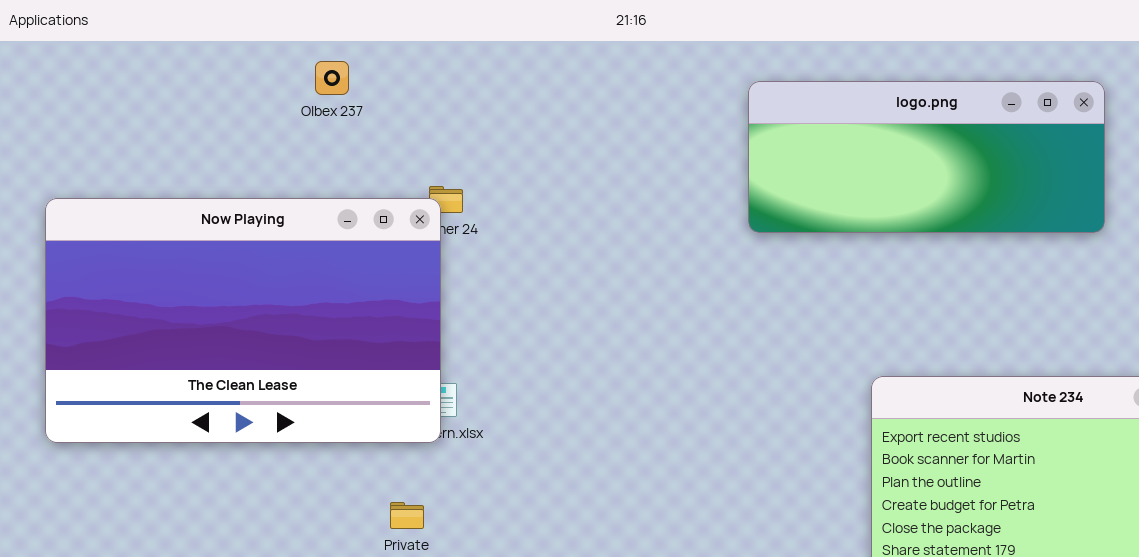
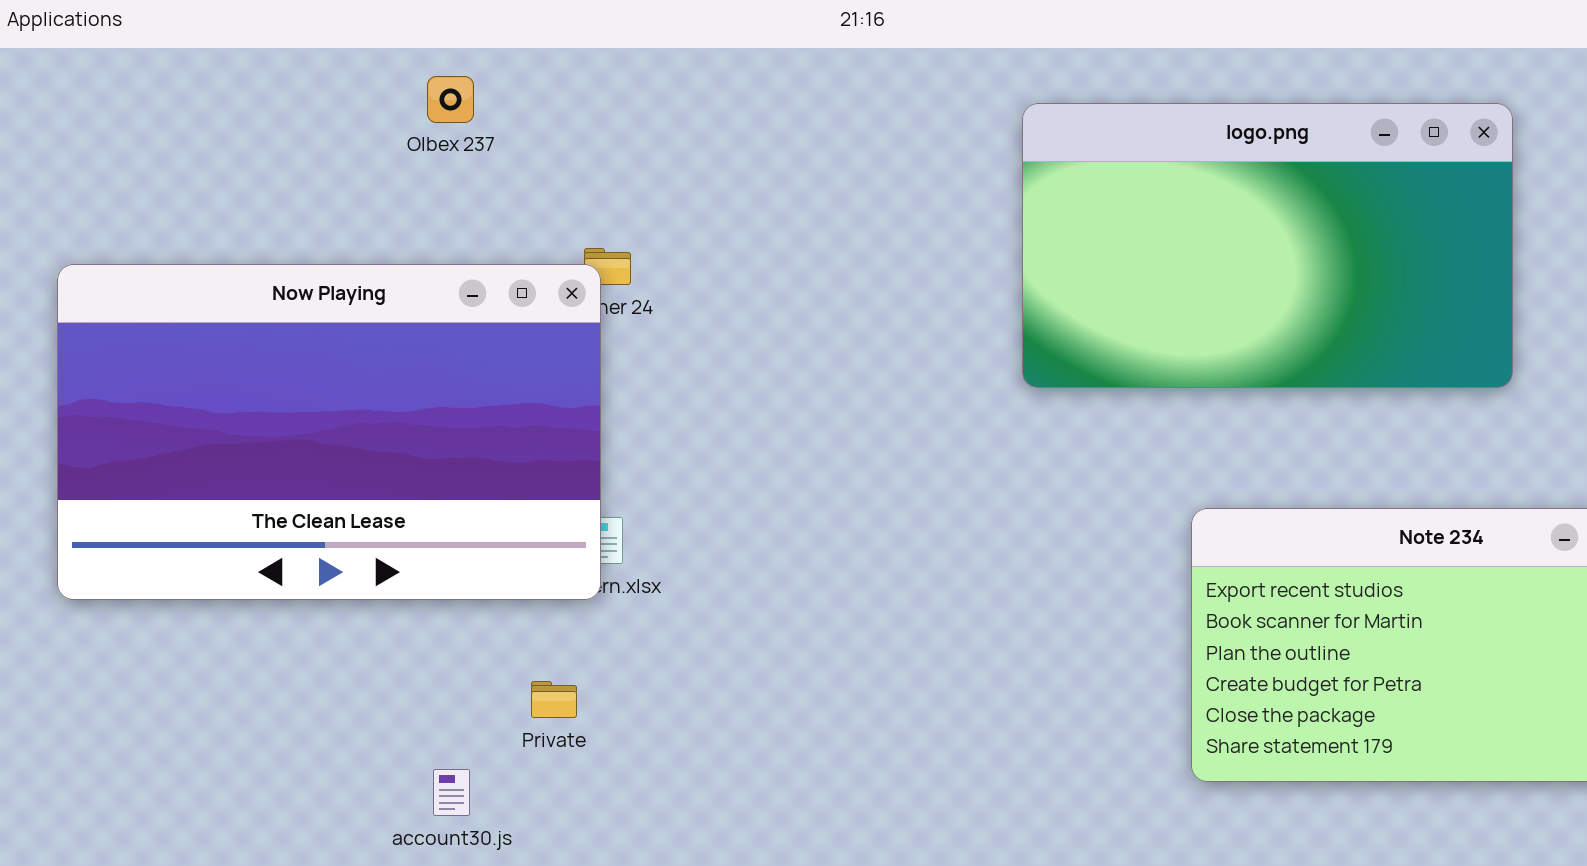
logo.png: [748,81,1105,233] -> [1022,103,1513,388], resized

